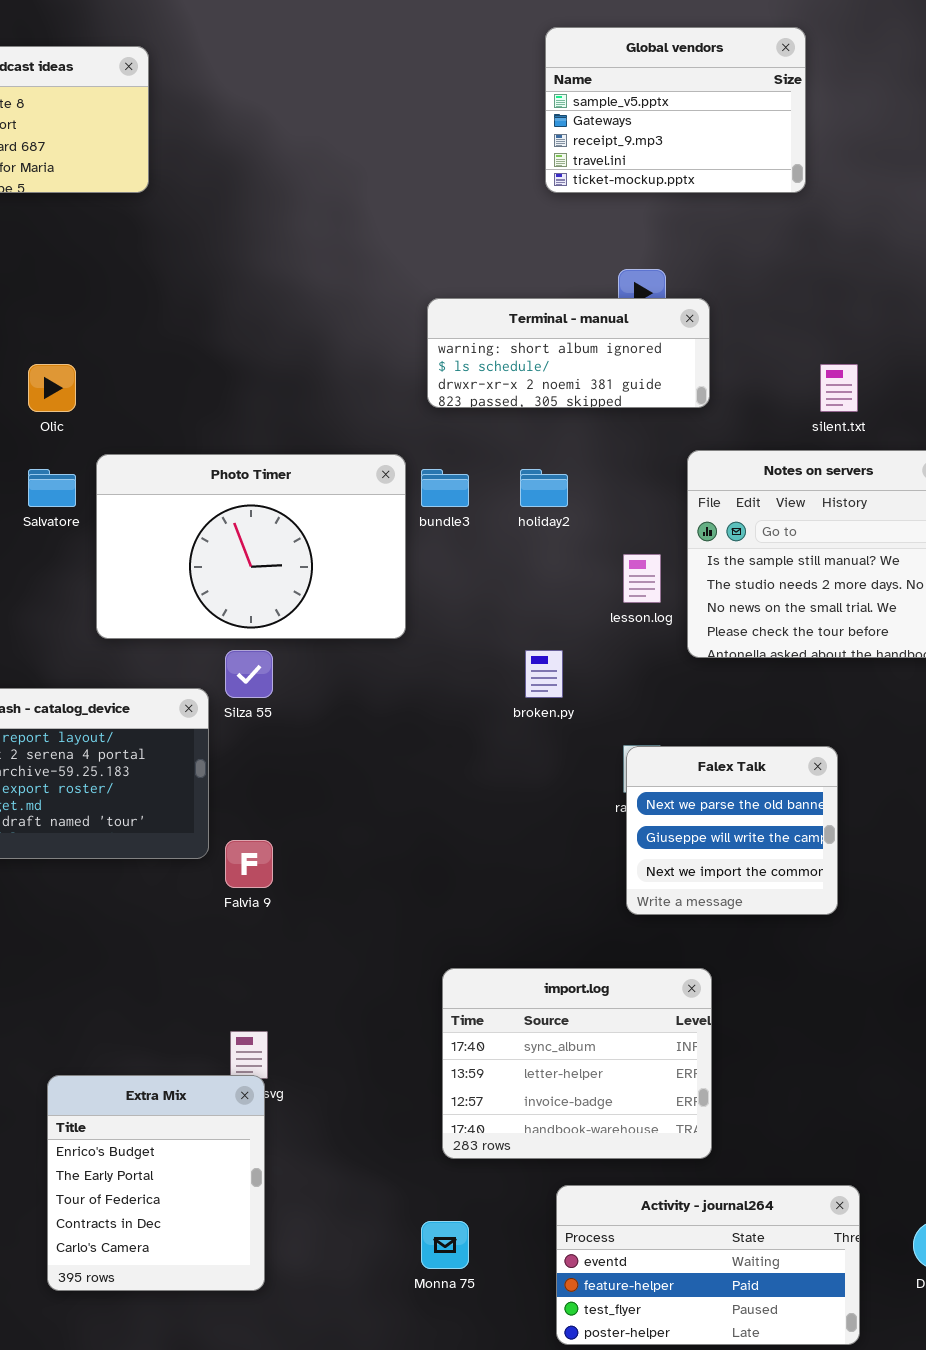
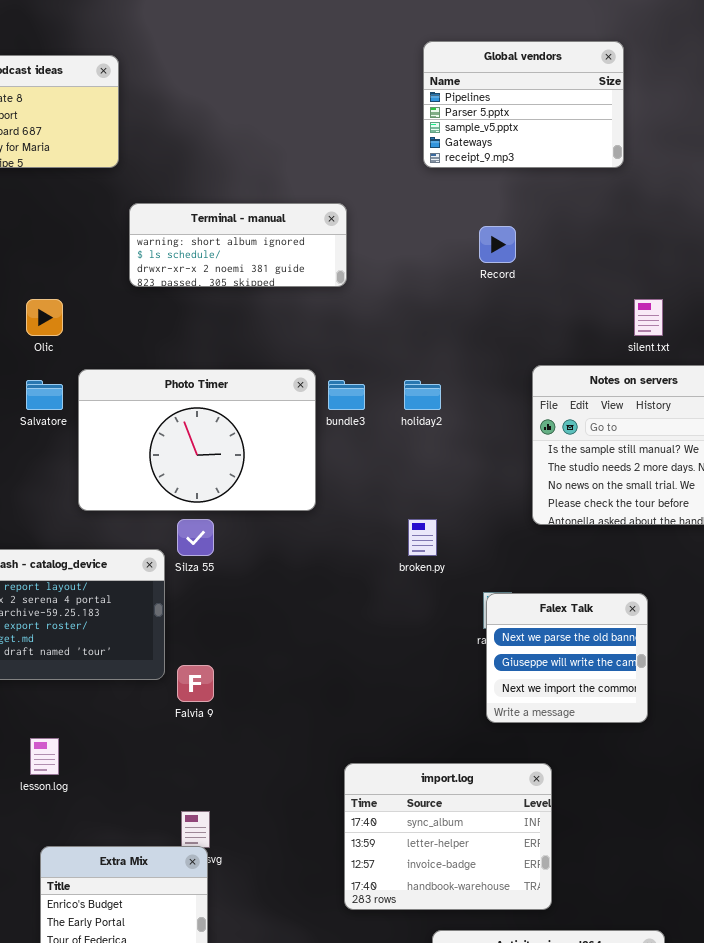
Global vendors: [545,27,806,193] -> [423,41,624,168], scrolled up 2 rows
Terminal - manual: [427,298,710,408] -> [129,203,347,287], moved
lesson.log: [623,554,661,603] -> [30,738,59,775], moved

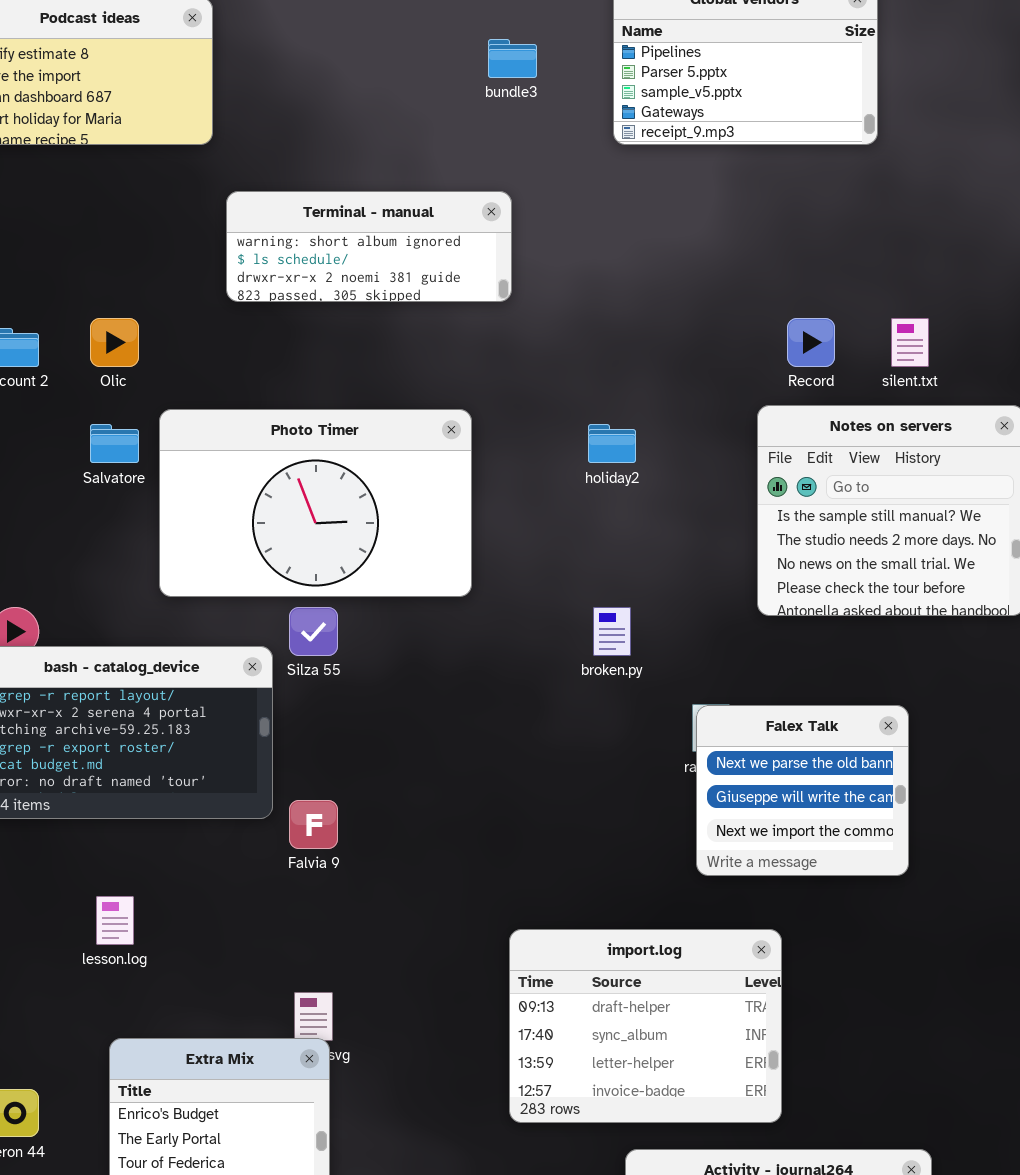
Record: [479,226,516,263] -> [787,318,835,367], moved
bundle3: [328,380,365,410] -> [488,39,537,78], moved
import.log: [344,763,552,910] -> [509,929,782,1123], scrolled up 1 row

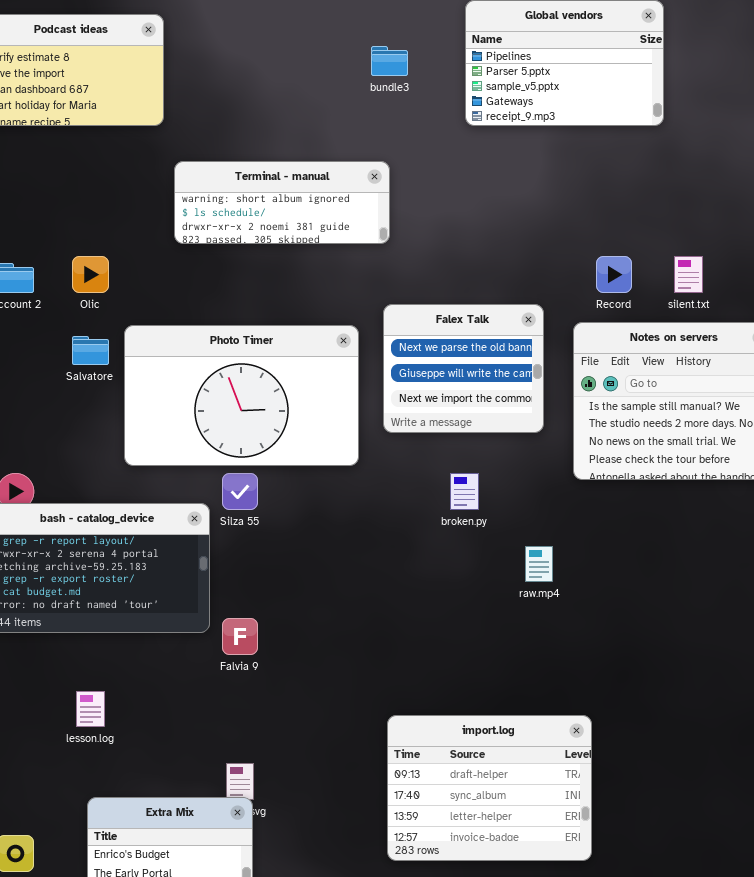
Falex Talk: [696,705,909,876] -> [383,304,544,433], moved

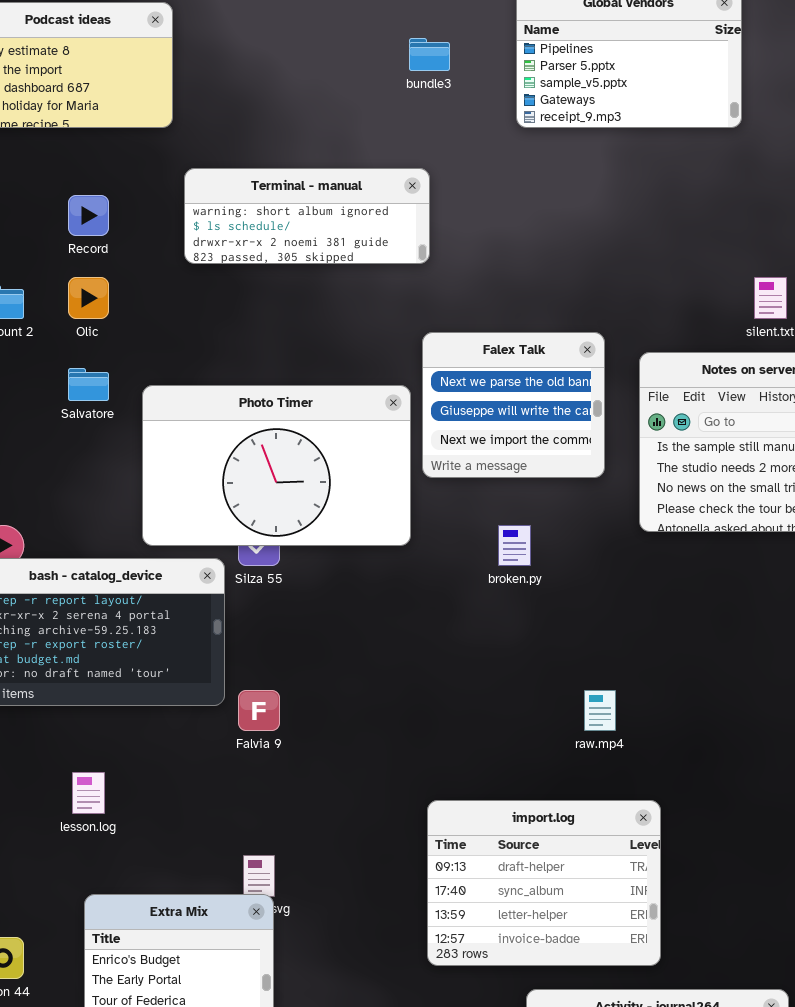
Record: [596,256,632,293] -> [68,195,109,236], moved
Photo Timer: [124,325,359,466] -> [142,385,411,546], moved
raw.mp4: [525,546,553,582] -> [584,690,616,731], moved

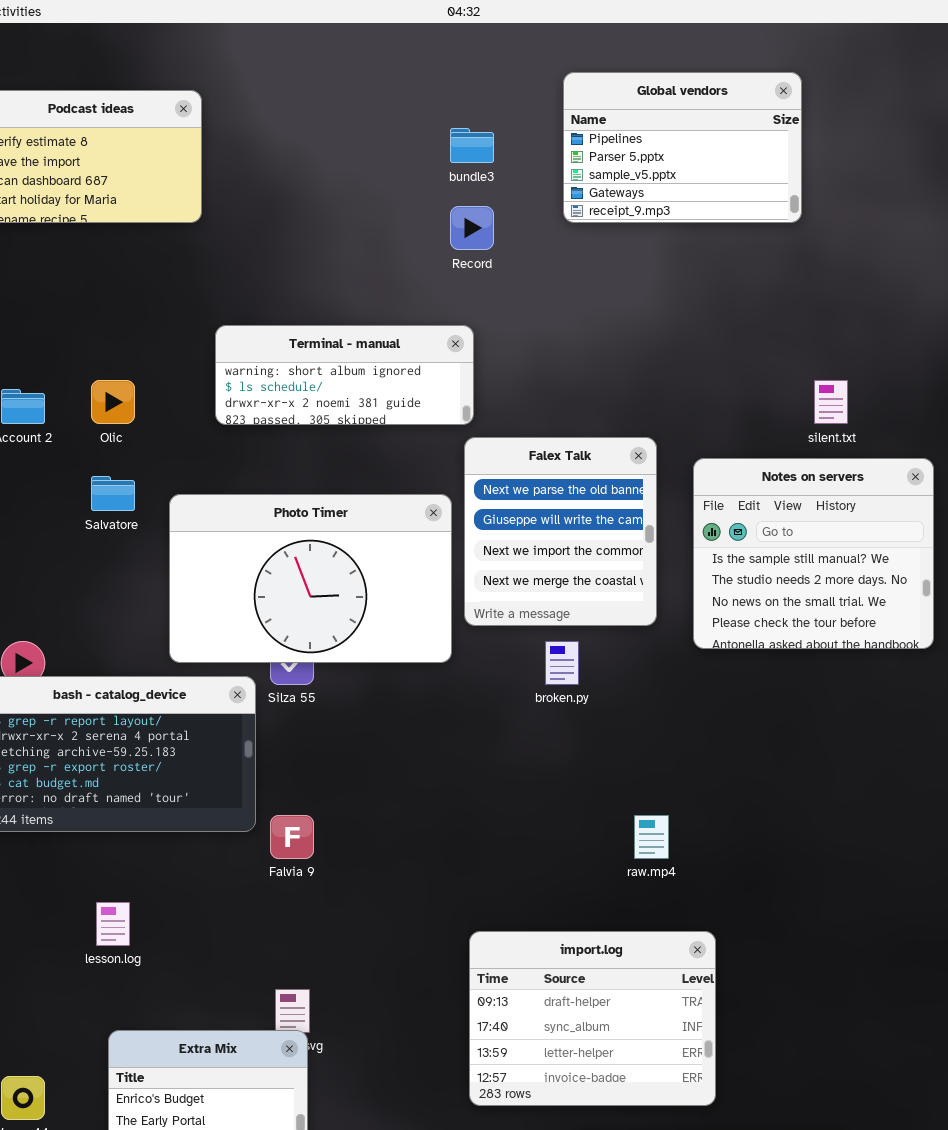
Terminal - manual: [184,168,430,264] -> [215,325,474,425], moved
Record: [68,195,109,236] -> [450,206,494,250], moved
Falex Talk: [422,332,605,478] -> [464,437,657,626], resized

